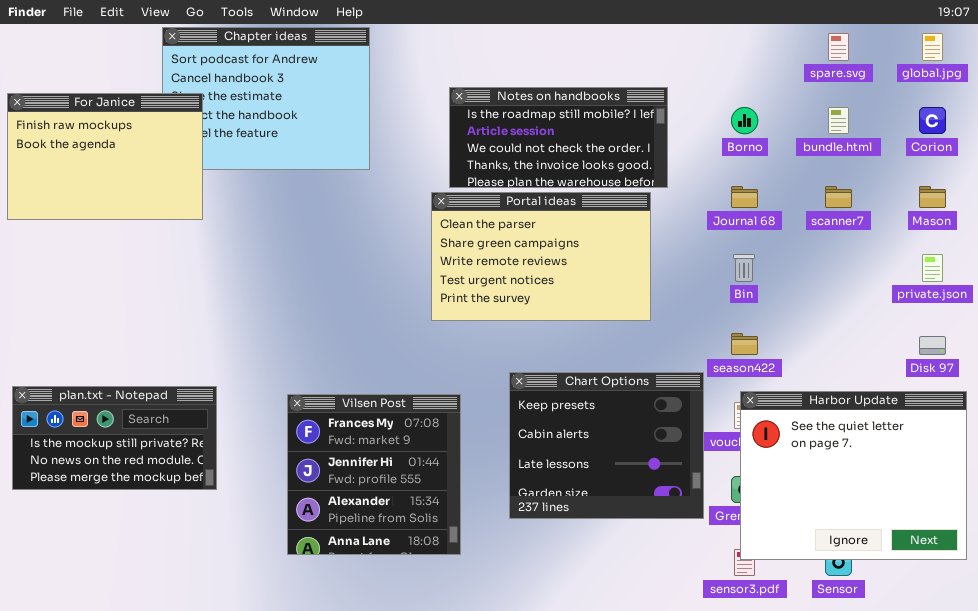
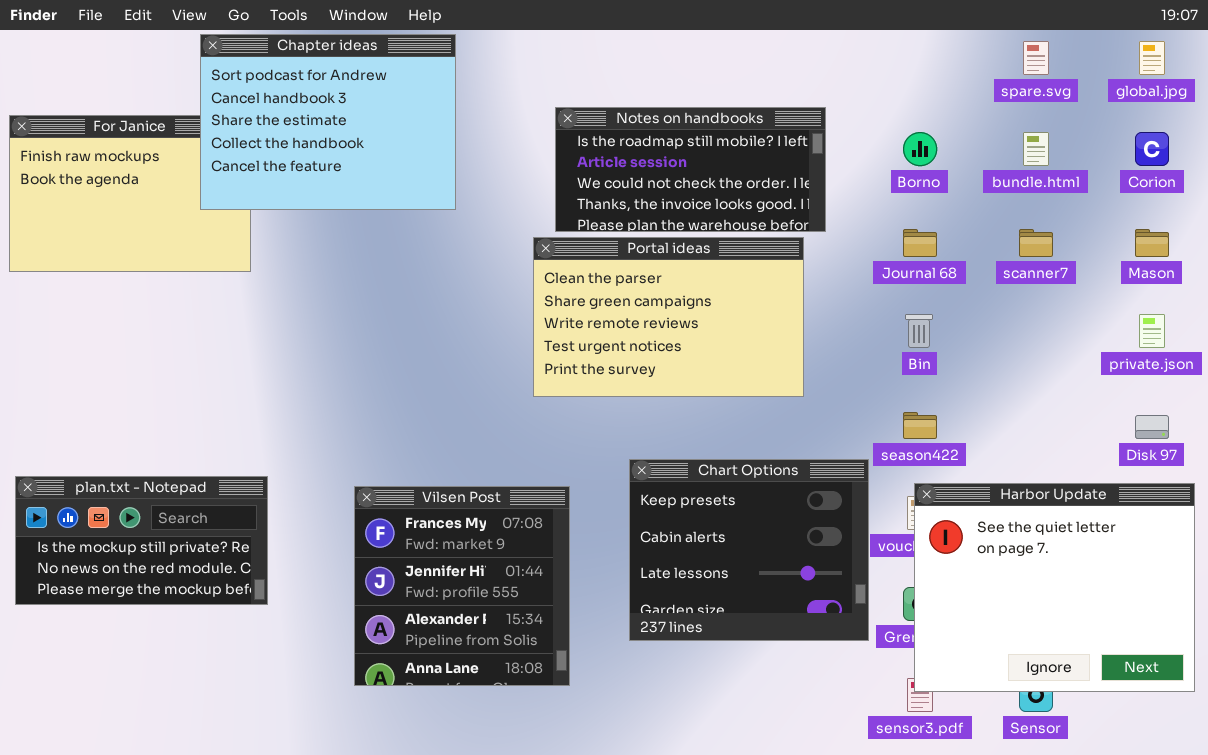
Chapter ideas: [162,27,370,170] -> [200,34,456,210], raised

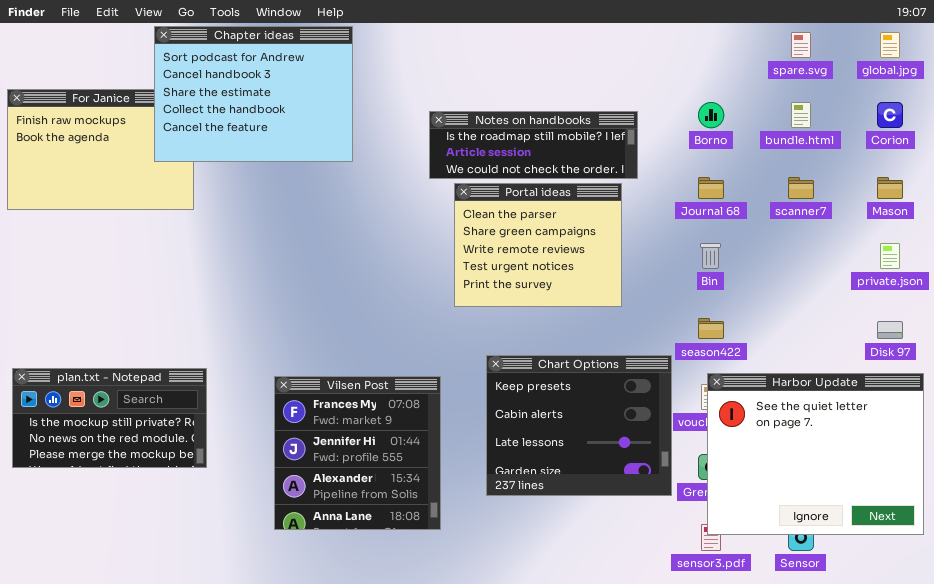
Notes on handbooks: [555,107,826,232] -> [429,111,638,179], resized
Portal ideas: [533,237,804,397] -> [454,183,622,307], resized

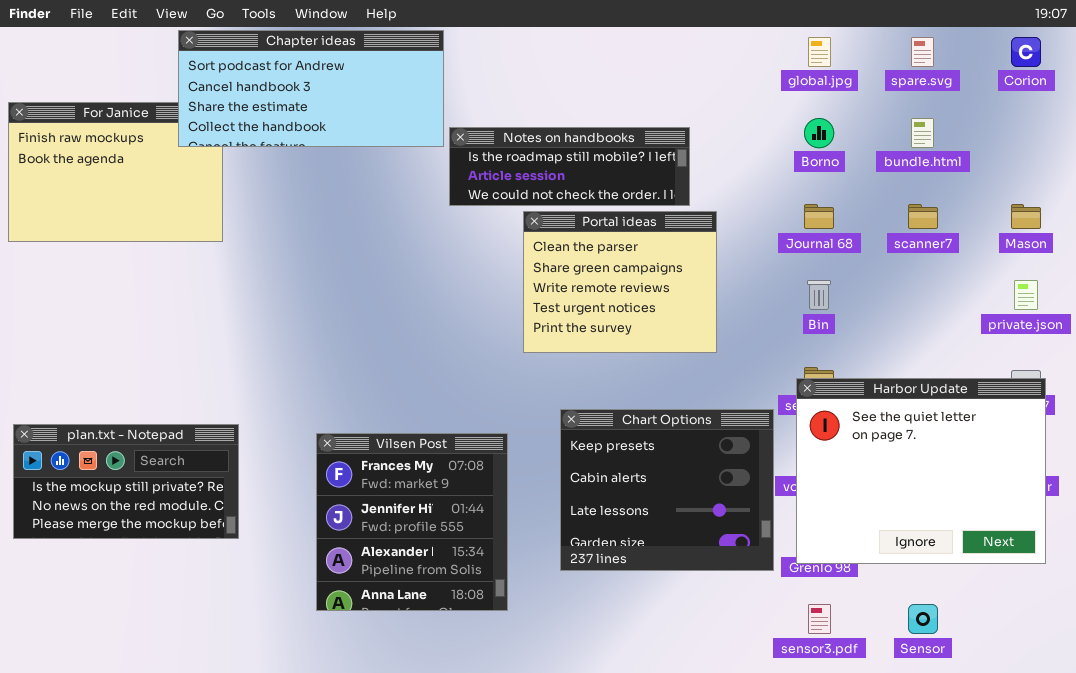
Chapter ideas: [154,26,353,162] -> [178,30,444,147], resized
global.jpg: [880,32,900,58] -> [808,37,831,67], moved
Corion: [877,102,903,128] -> [1011,37,1041,67], moved
Notes on handbooks: [429,111,638,179] -> [449,127,690,206], moved
Harbor Update: [707,373,924,535] -> [796,378,1046,564], moved

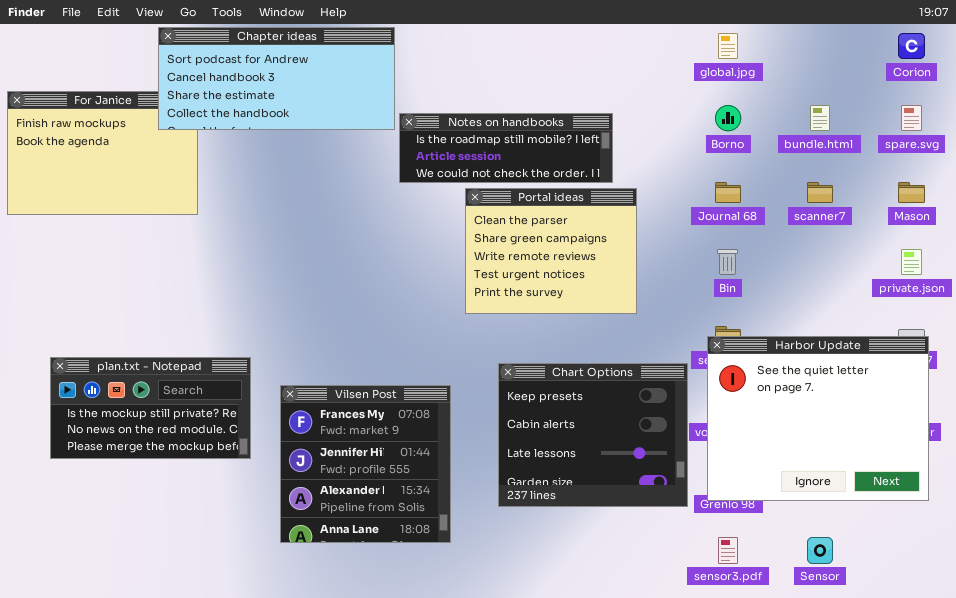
spare.svg: [911,37,934,67] -> [901,105,922,131], moved
plan.txt - Notepad: [13,424,239,539] -> [50,357,251,459], moved

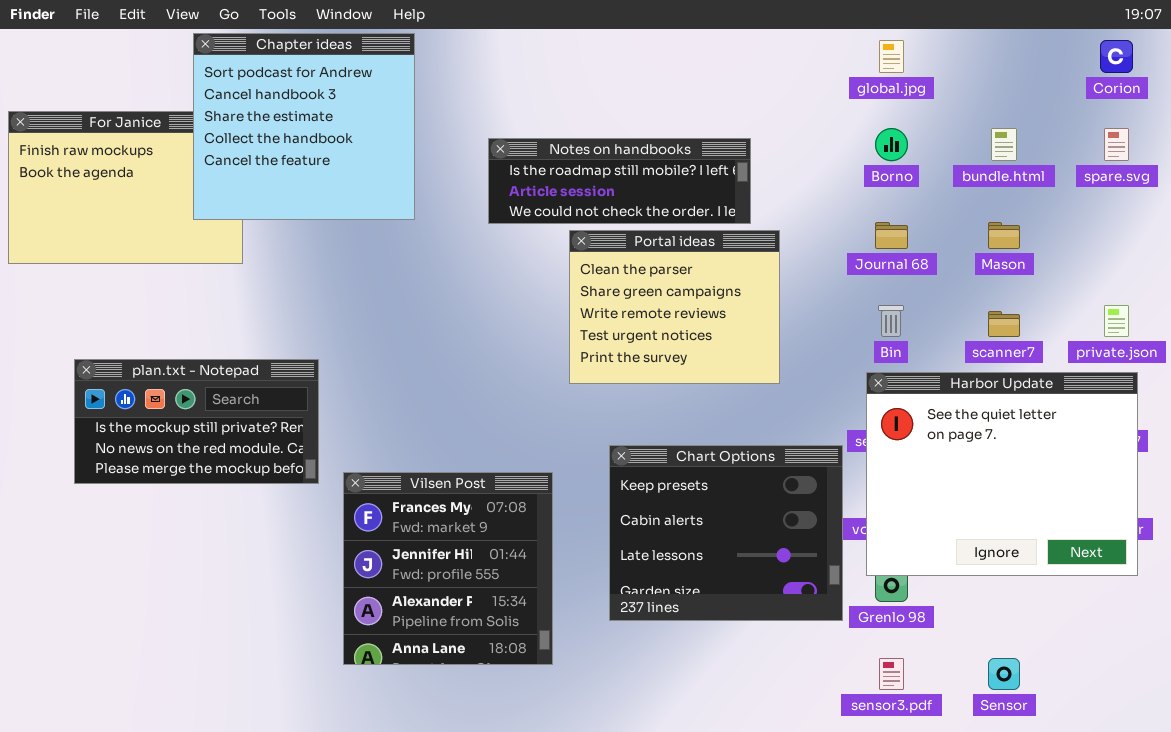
Chapter ideas: [158,27,395,130] -> [193,33,415,220], resized
scanner7: [807,182,833,203] -> [988,311,1020,337], moved
Mason: [898,182,925,203] -> [988,222,1020,249], moved
Harbor Update: [707,336,929,501] -> [866,372,1138,576], moved
plan.txt - Notepad: [50,357,251,459] -> [74,359,319,484], moved

